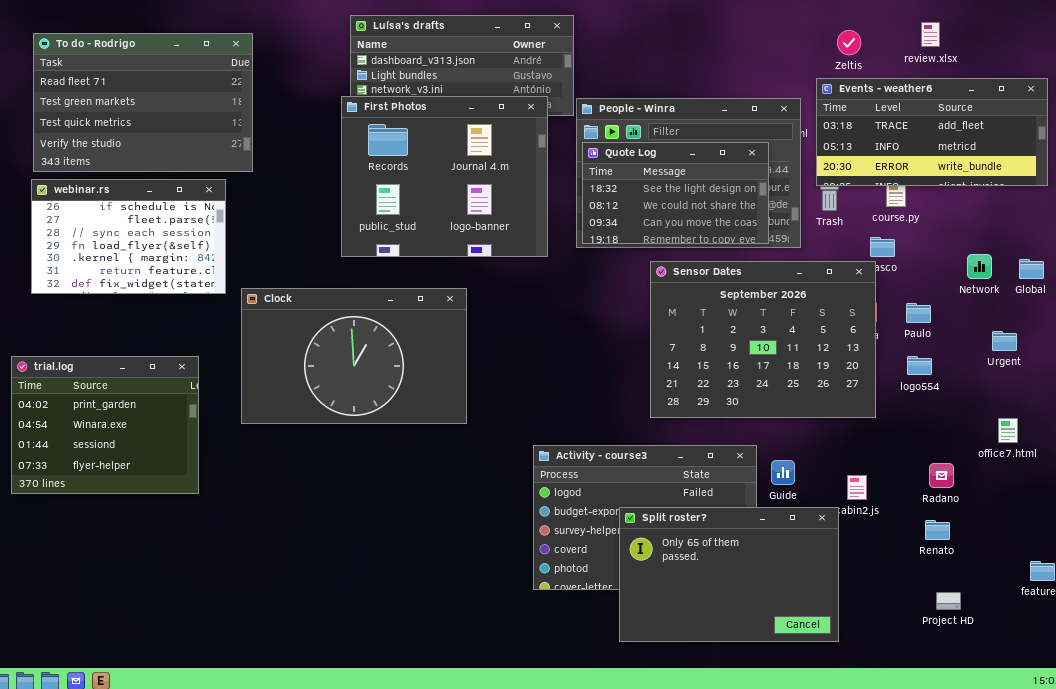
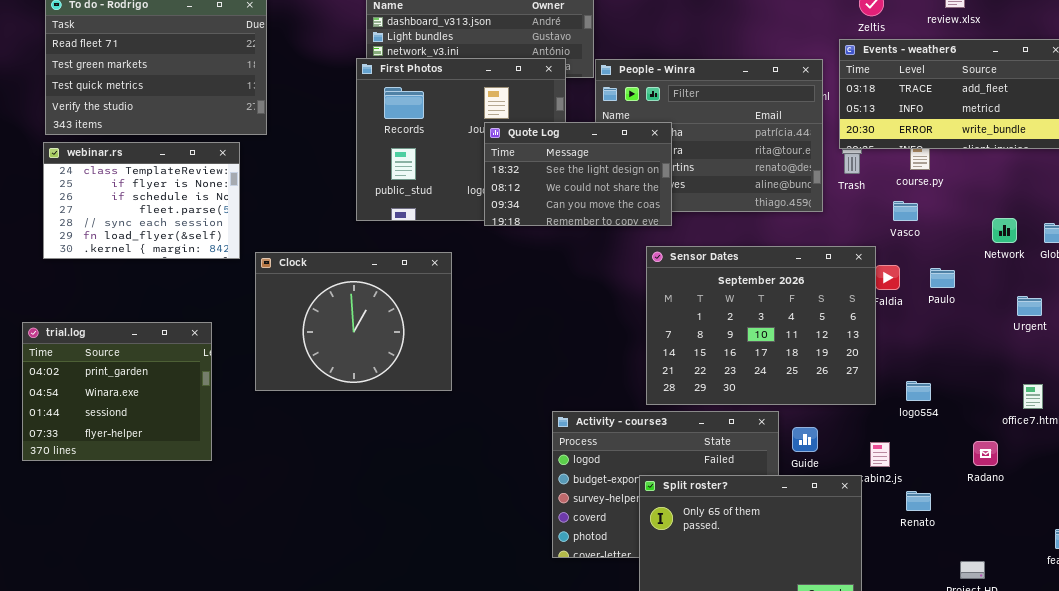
Quote Log: [582,142,769,244] -> [484,122,672,226], moved
webinar.rs: [31,179,226,294] -> [43,142,240,259], scrolled up 2 rows
Sensor Dates: [650,261,876,418] -> [646,246,876,405], moved
Clock: [241,288,467,424] -> [255,252,452,391], resized
logo554: [907,356,932,375] -> [906,381,931,401], moved
Radano: [929,463,954,488] -> [973,441,998,466], moved
Renato: [925,520,950,540] -> [906,491,931,511], moved

